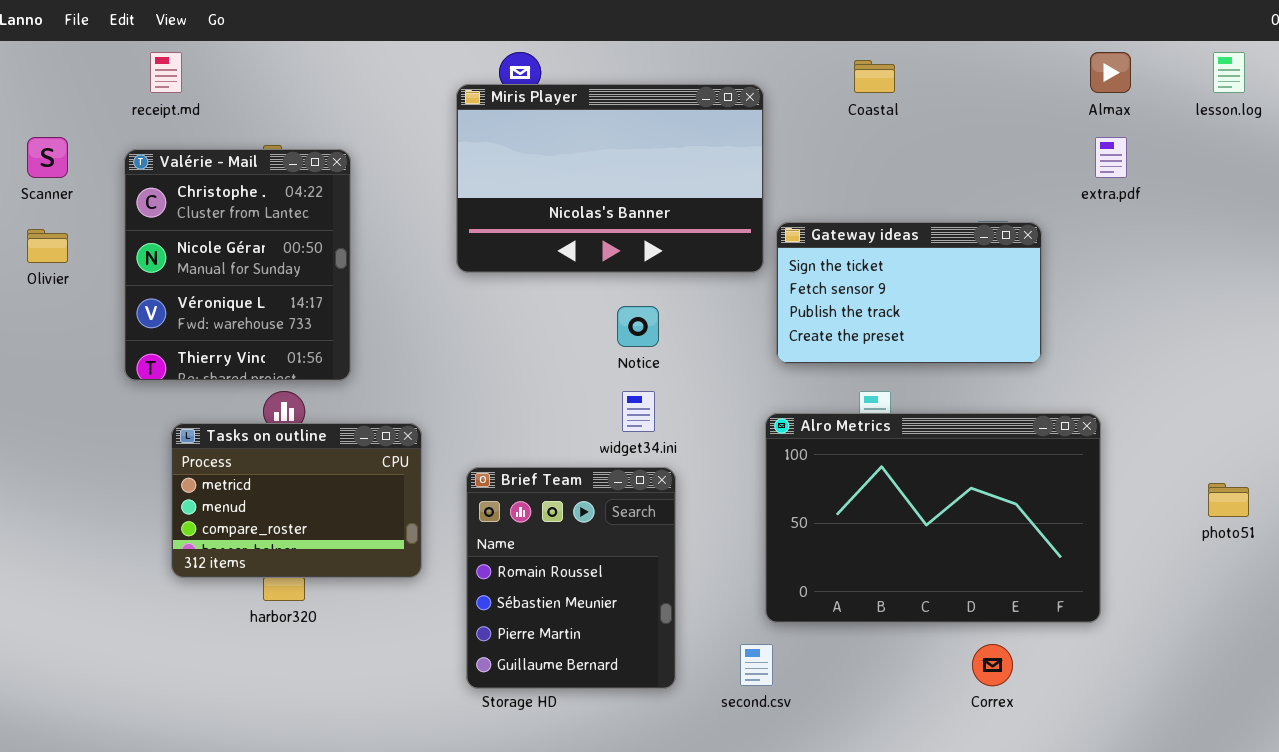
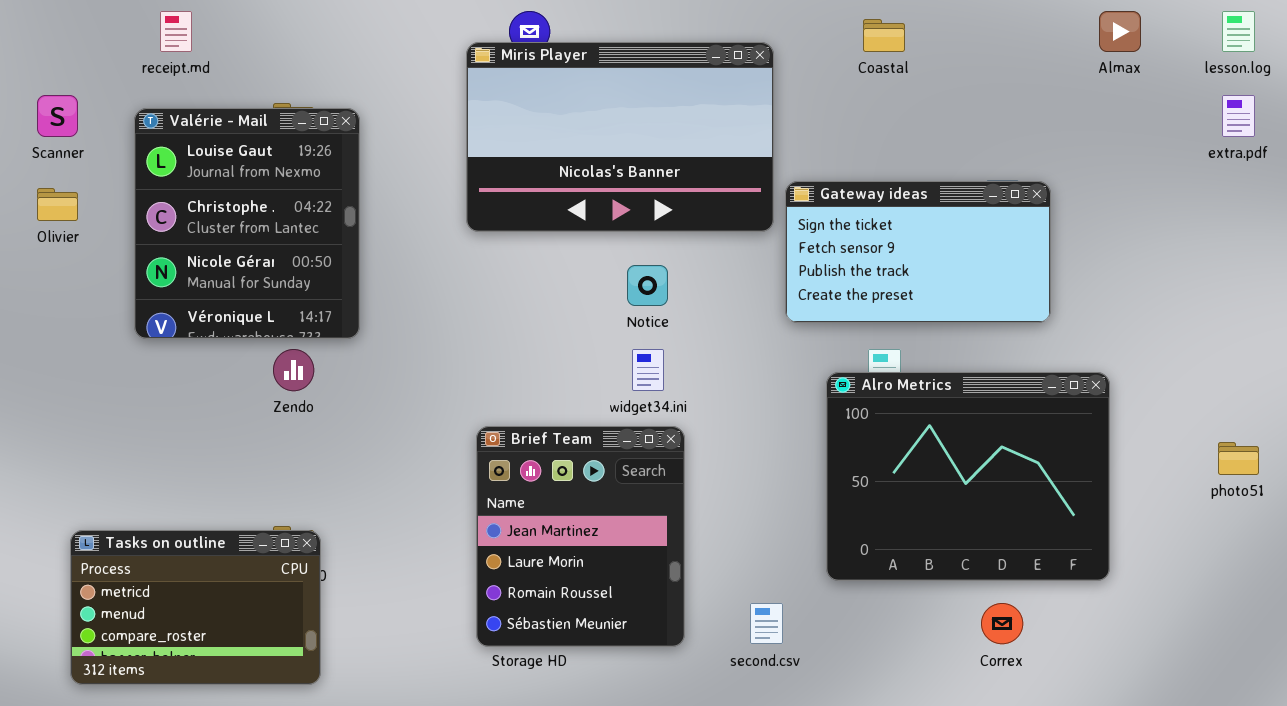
extra.pdf: [1095,137,1127,178] -> [1222,95,1255,137], moved
Valérie - Mail: [124,149,351,381] -> [134,108,360,339], scrolled up 1 row
Alro Metrics: [765,413,1101,623] -> [826,372,1110,581], resized
Tasks on outline: [171,423,422,578] -> [70,530,321,685], moved
Brief Team: [466,467,676,689] -> [476,426,685,647], scrolled up 2 rows

